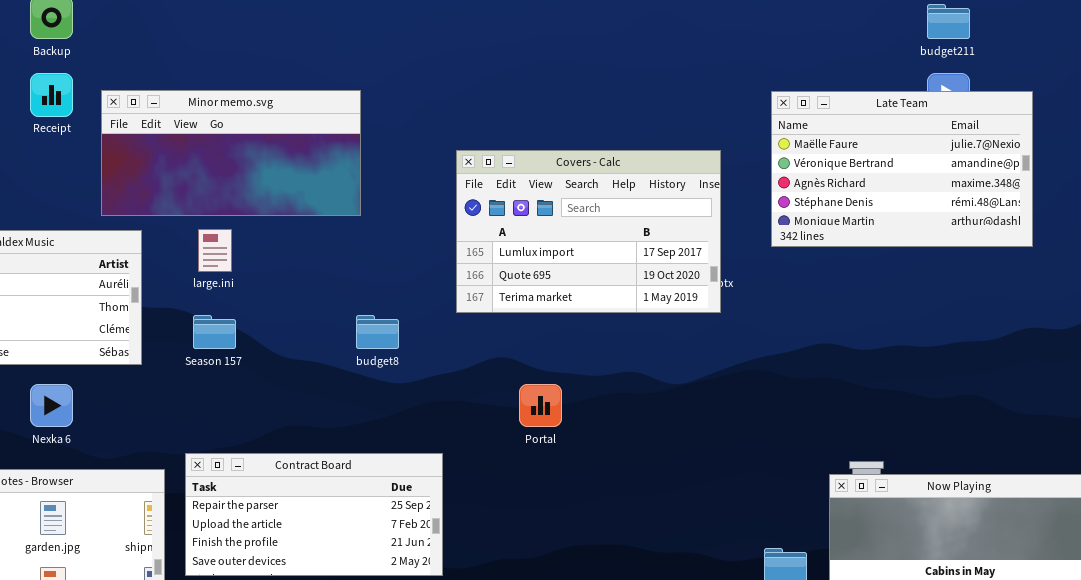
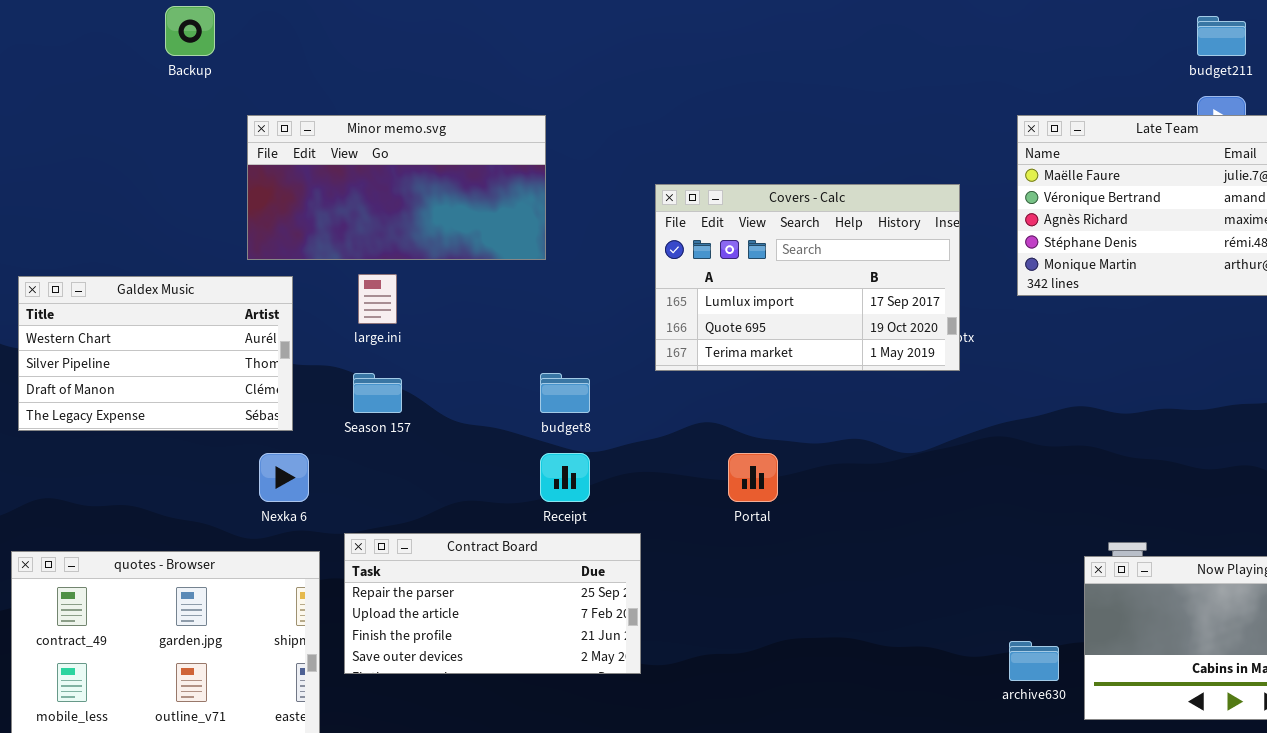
Receipt: [30,73,73,117] -> [540,453,590,502], moved
Nexka 6: [30,384,73,427] -> [259,453,309,502], moved

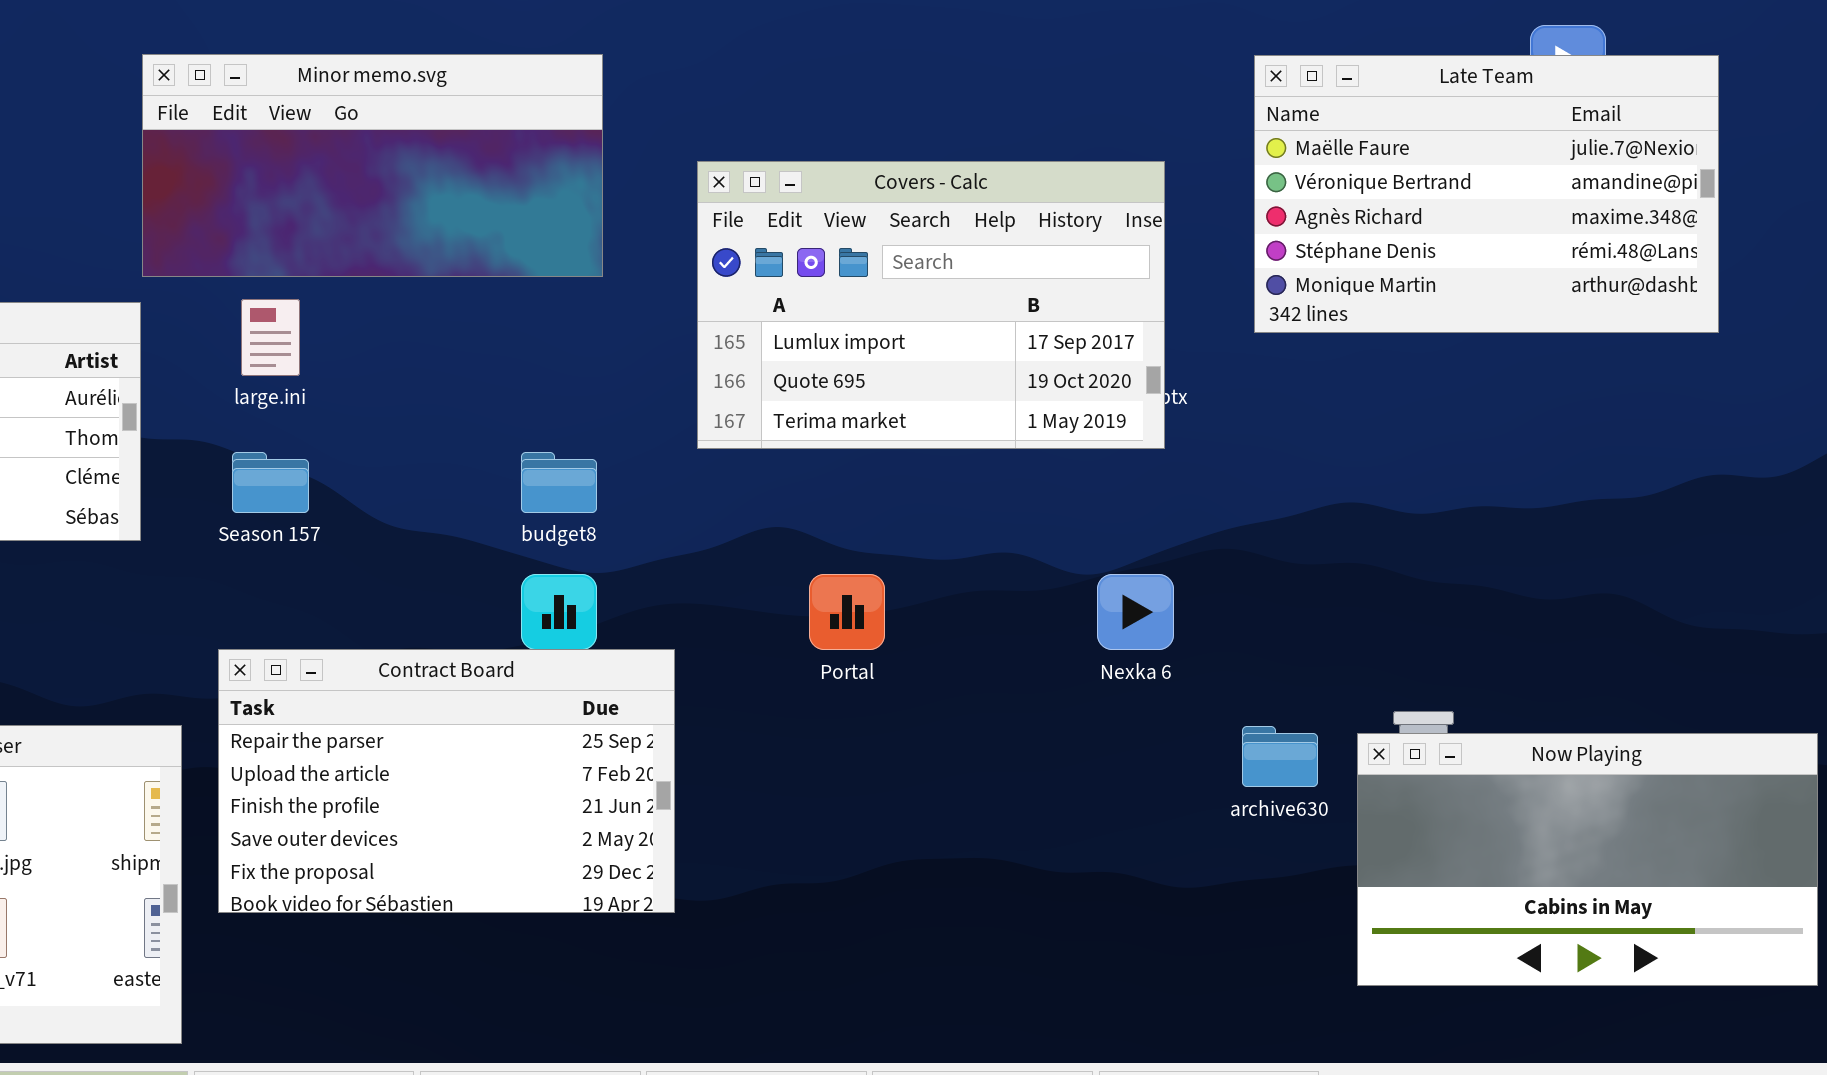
Minor memo.svg: [247,115,546,260] -> [142,54,603,277], moved
Nexka 6: [259,453,309,502] -> [1097,574,1174,650], moved
Contract Board: [344,533,641,674] -> [218,649,675,913], resized
archive630: [1009,641,1059,681] -> [1242,726,1318,787], moved

